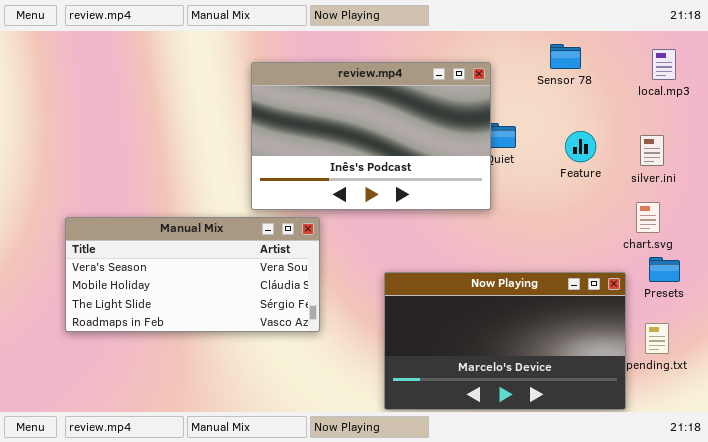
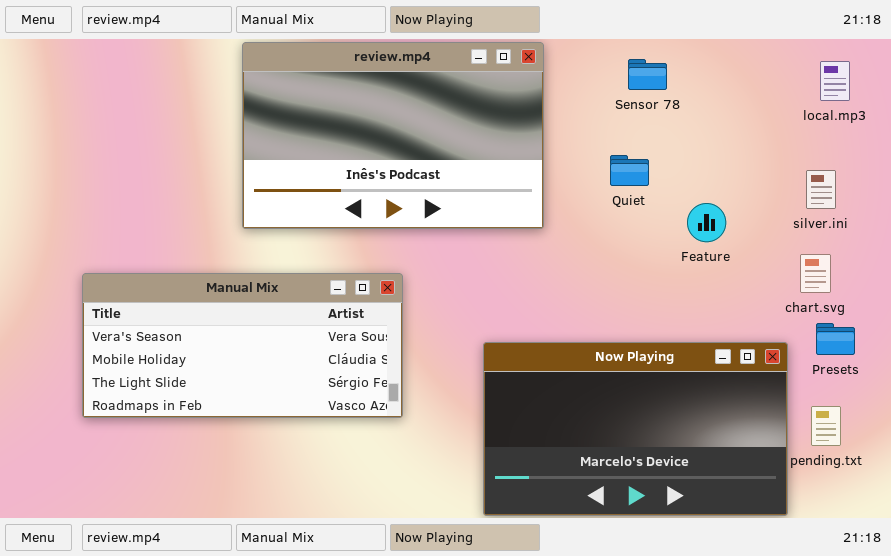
Sensor 78: [550,44,581,69] -> [628,59,667,90], moved
review.mp4: [251,62,491,210] -> [242,42,544,229], moved
Feature: [565,131,596,162] -> [687,203,726,242], moved

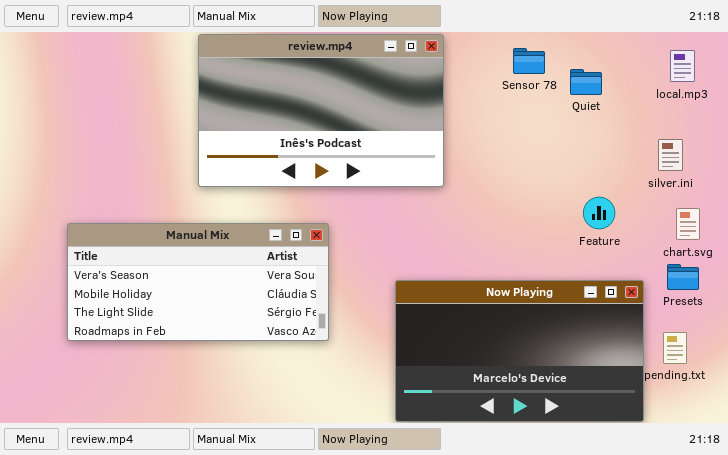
Quiet: [610,155,649,186] -> [570,69,602,95], moved
Feature: [687,203,726,242] -> [583,197,615,229], moved
chart.svg: [800,254,831,293] -> [676,208,700,240], moved

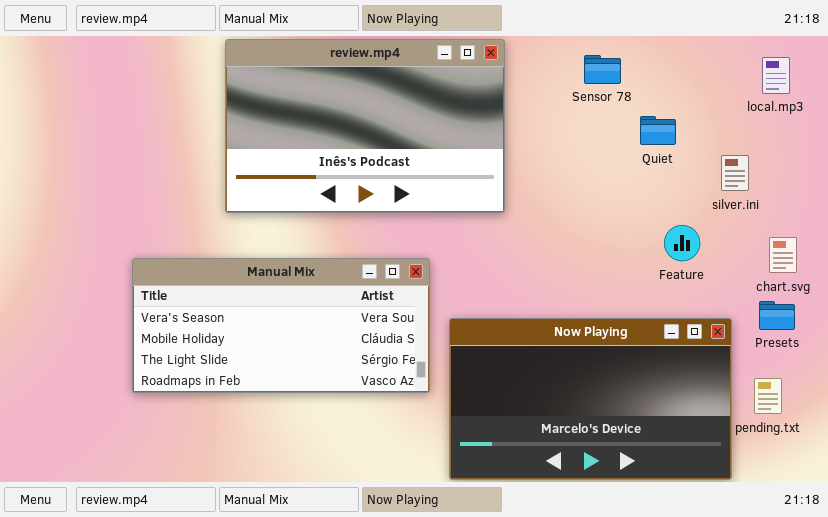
Quiet: [570,69,602,95] -> [640,116,676,145], moved
silver.ini: [658,139,683,171] -> [721,155,749,191], moved
Manual Mix: [67,223,329,341] -> [132,258,430,393], moved

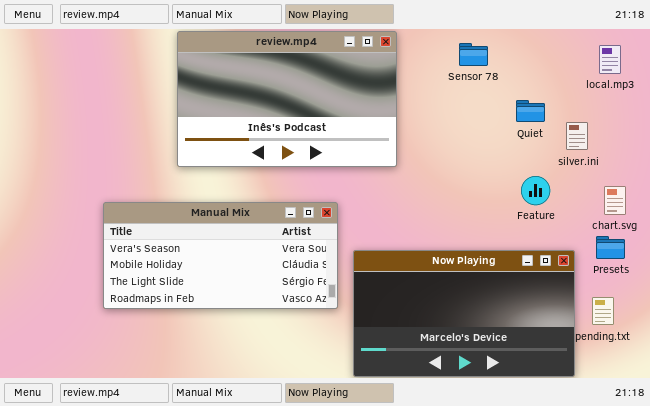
Quiet: [640,116,676,145] -> [516,100,545,122], moved

